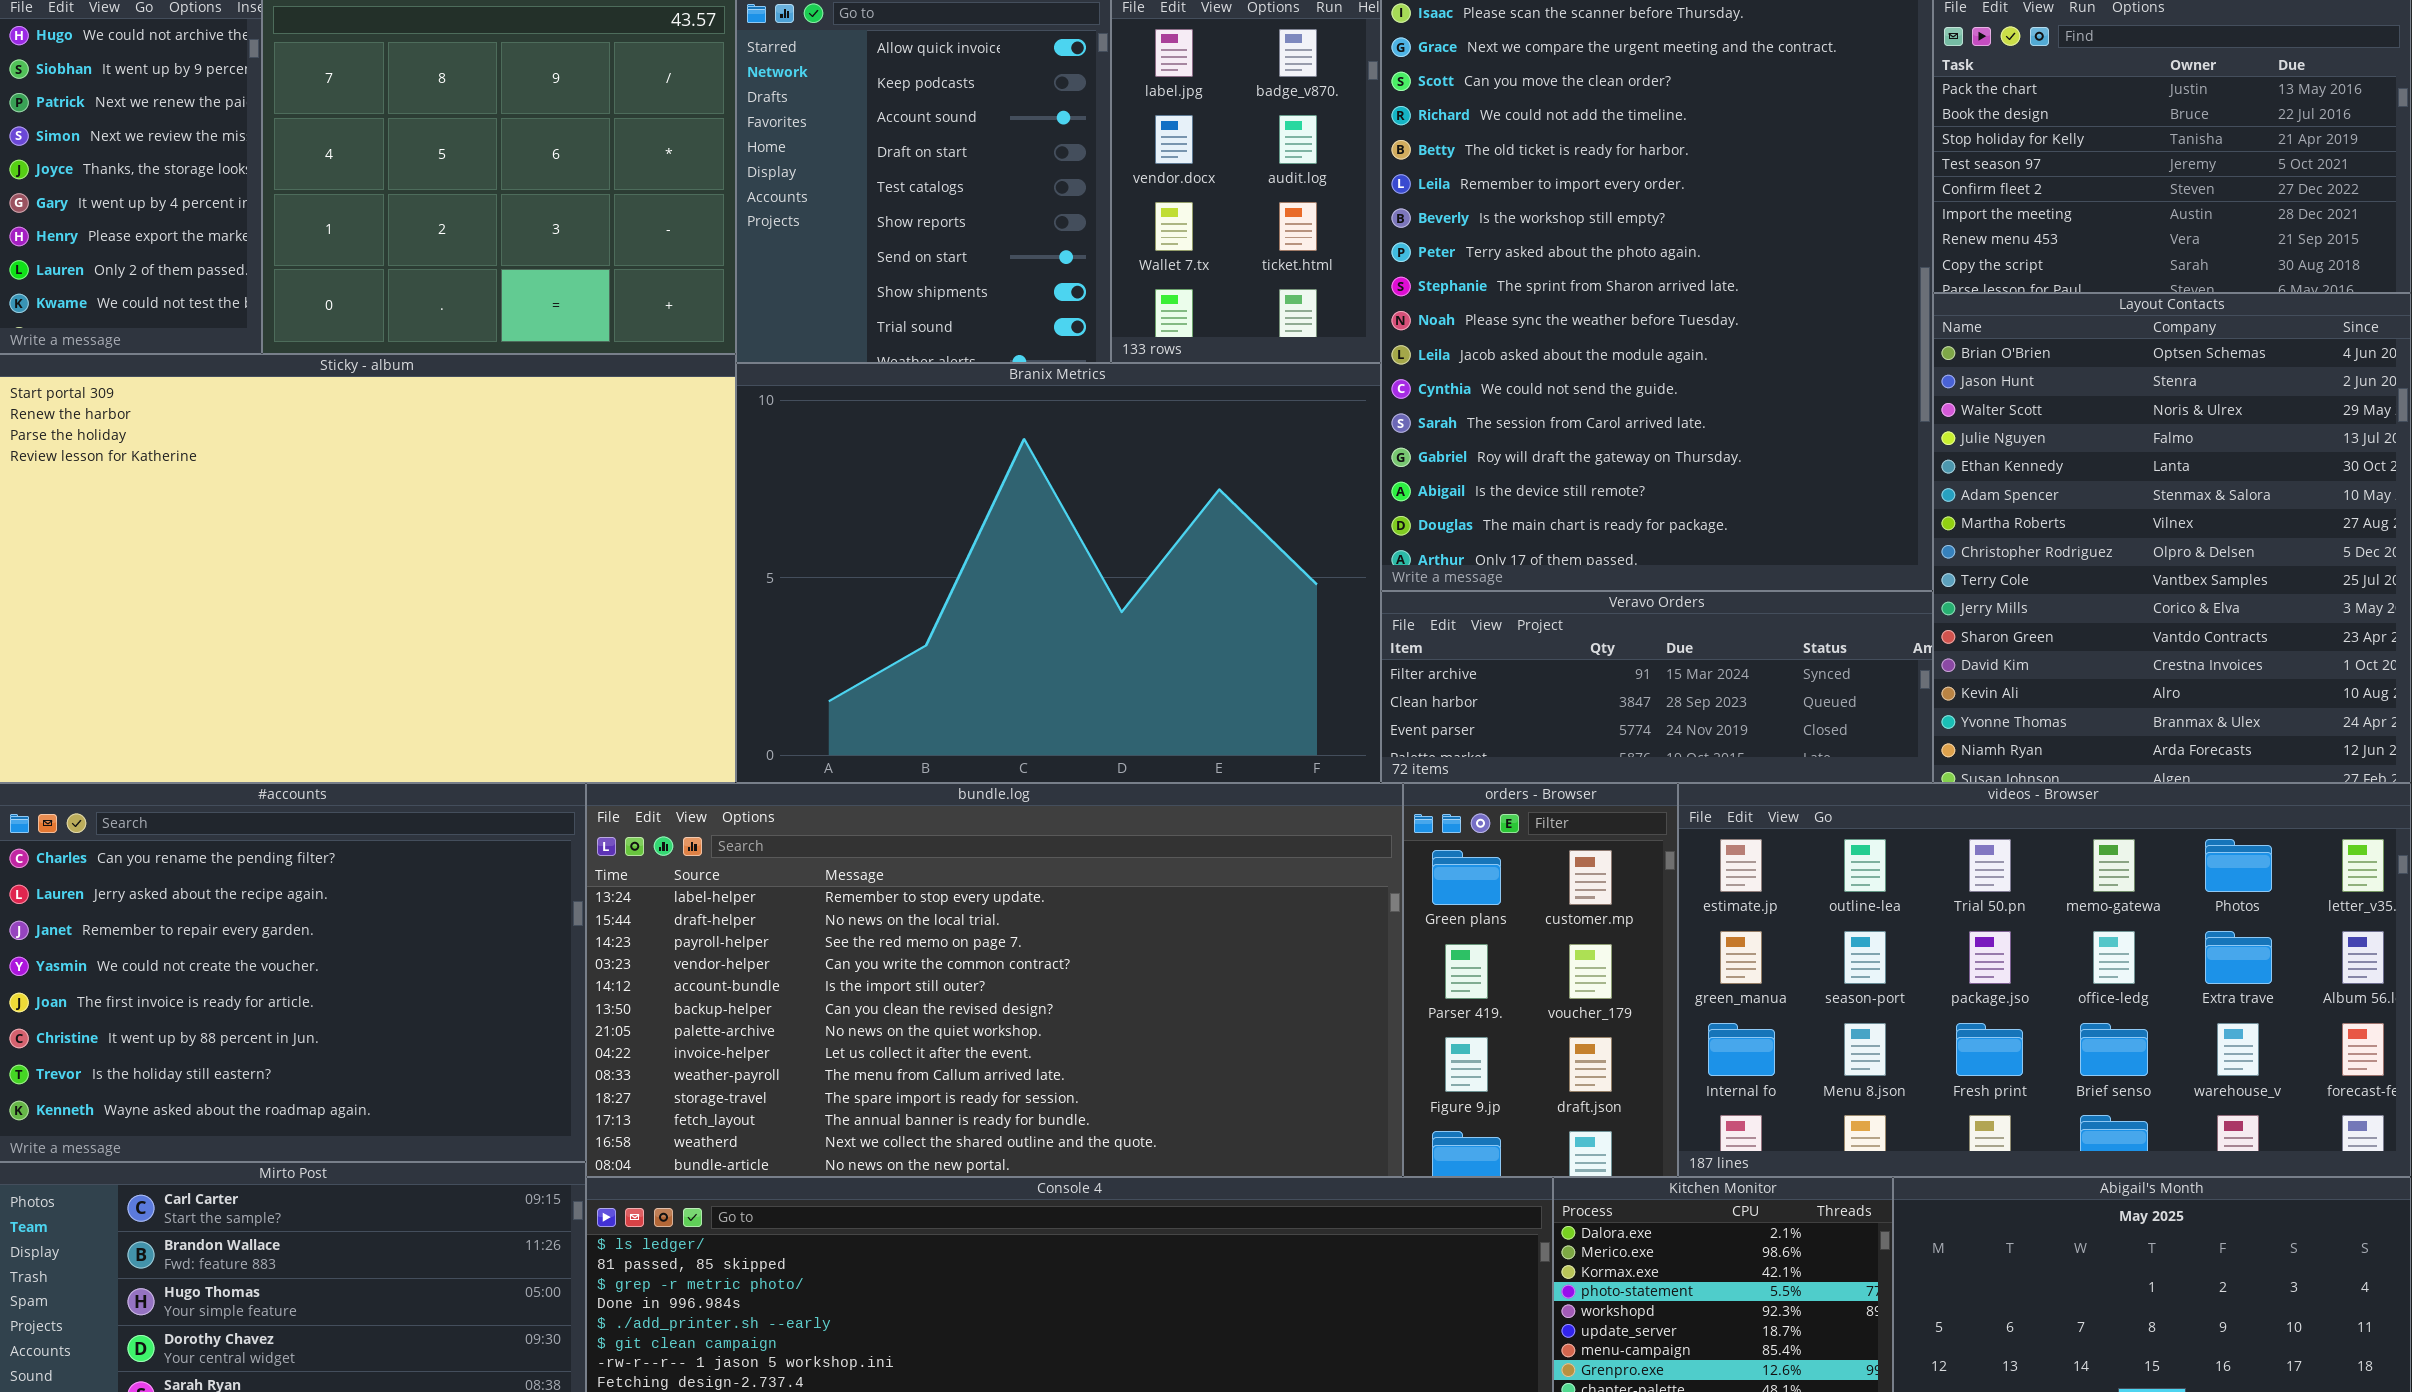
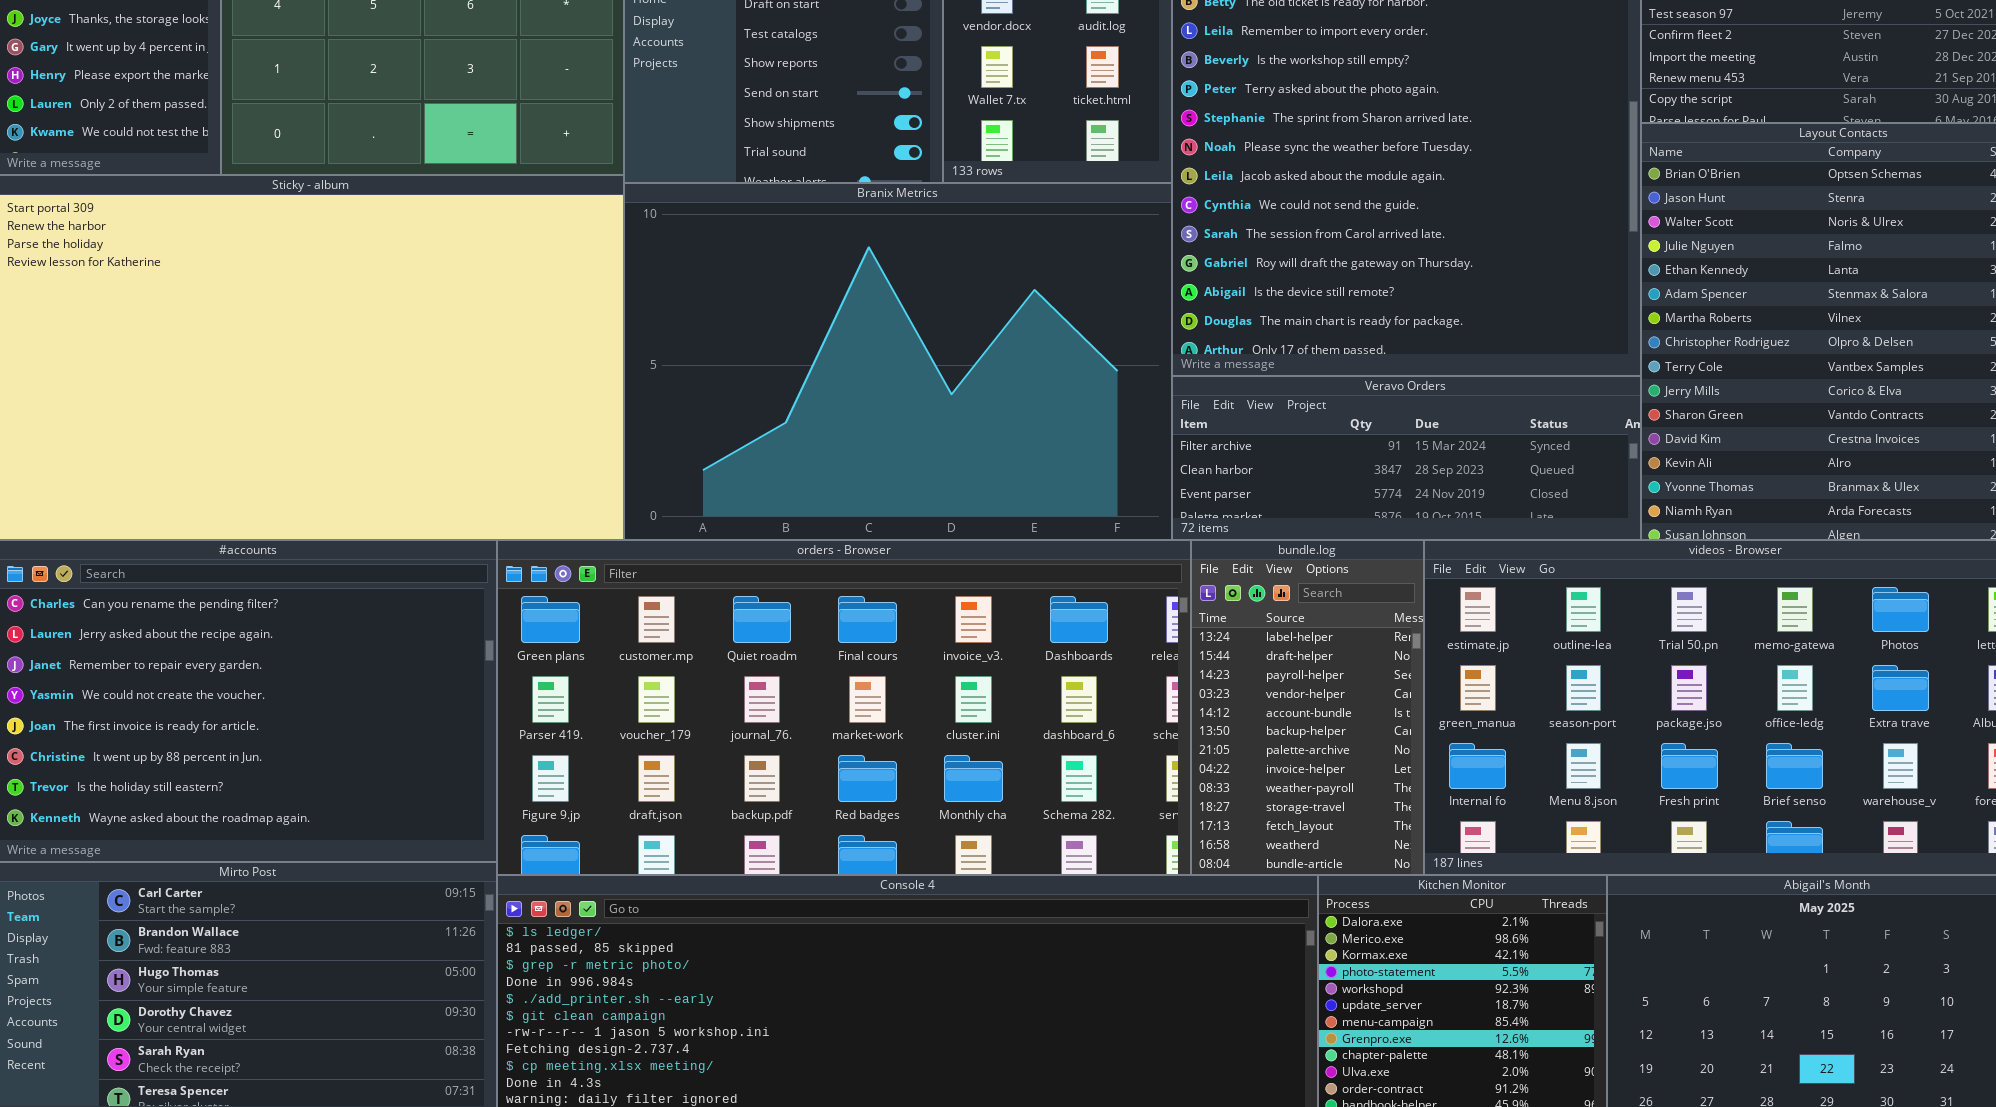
bundle.log: [586,783,1403,1177] -> [1191,540,1424,875], moved, resized
orders - Browser: [1403,783,1678,1177] -> [497,540,1191,875], moved, resized

